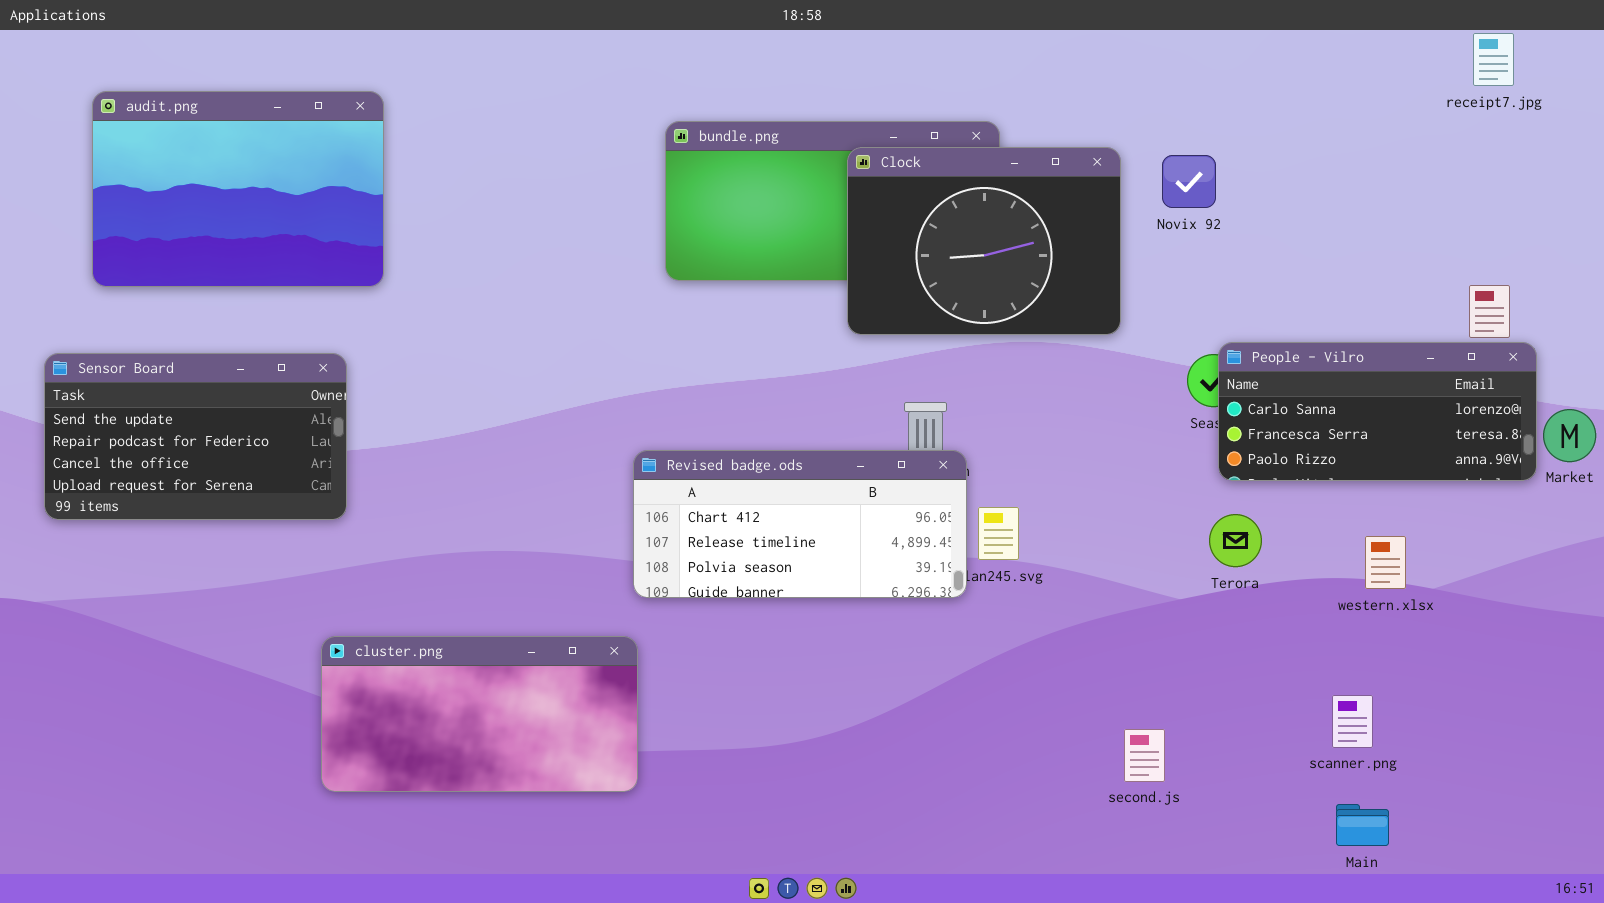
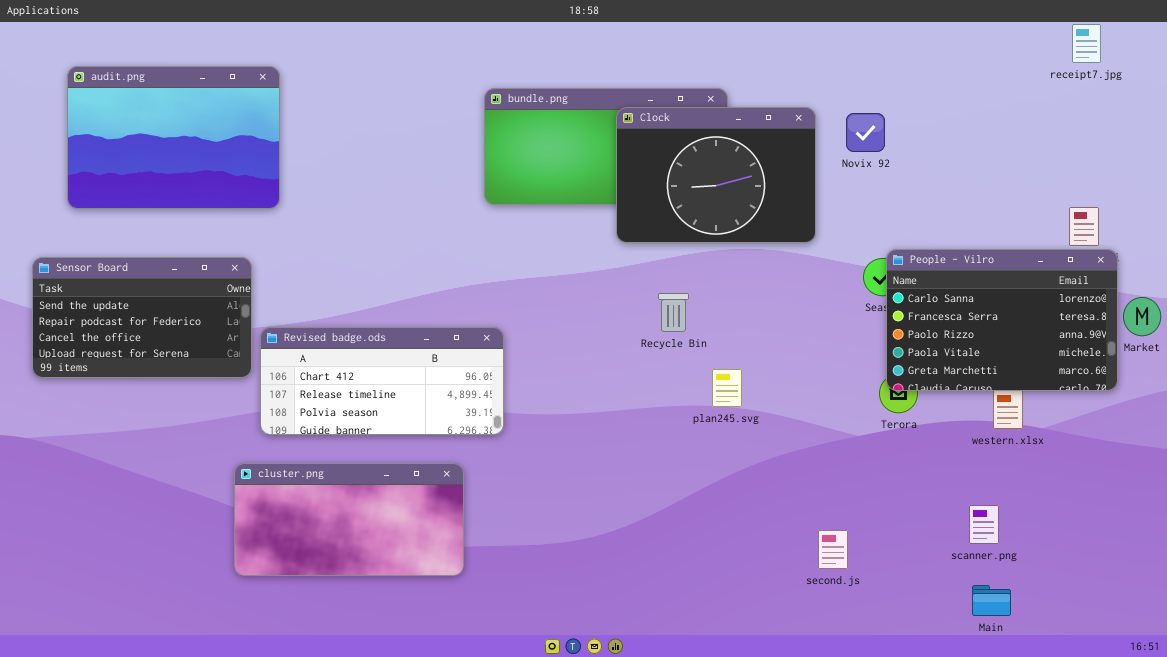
People - Vilro: [1218,342,1537,481] -> [886,249,1118,391], resized
Revised badge.ods: [633,450,967,598] -> [260,327,504,435], moved

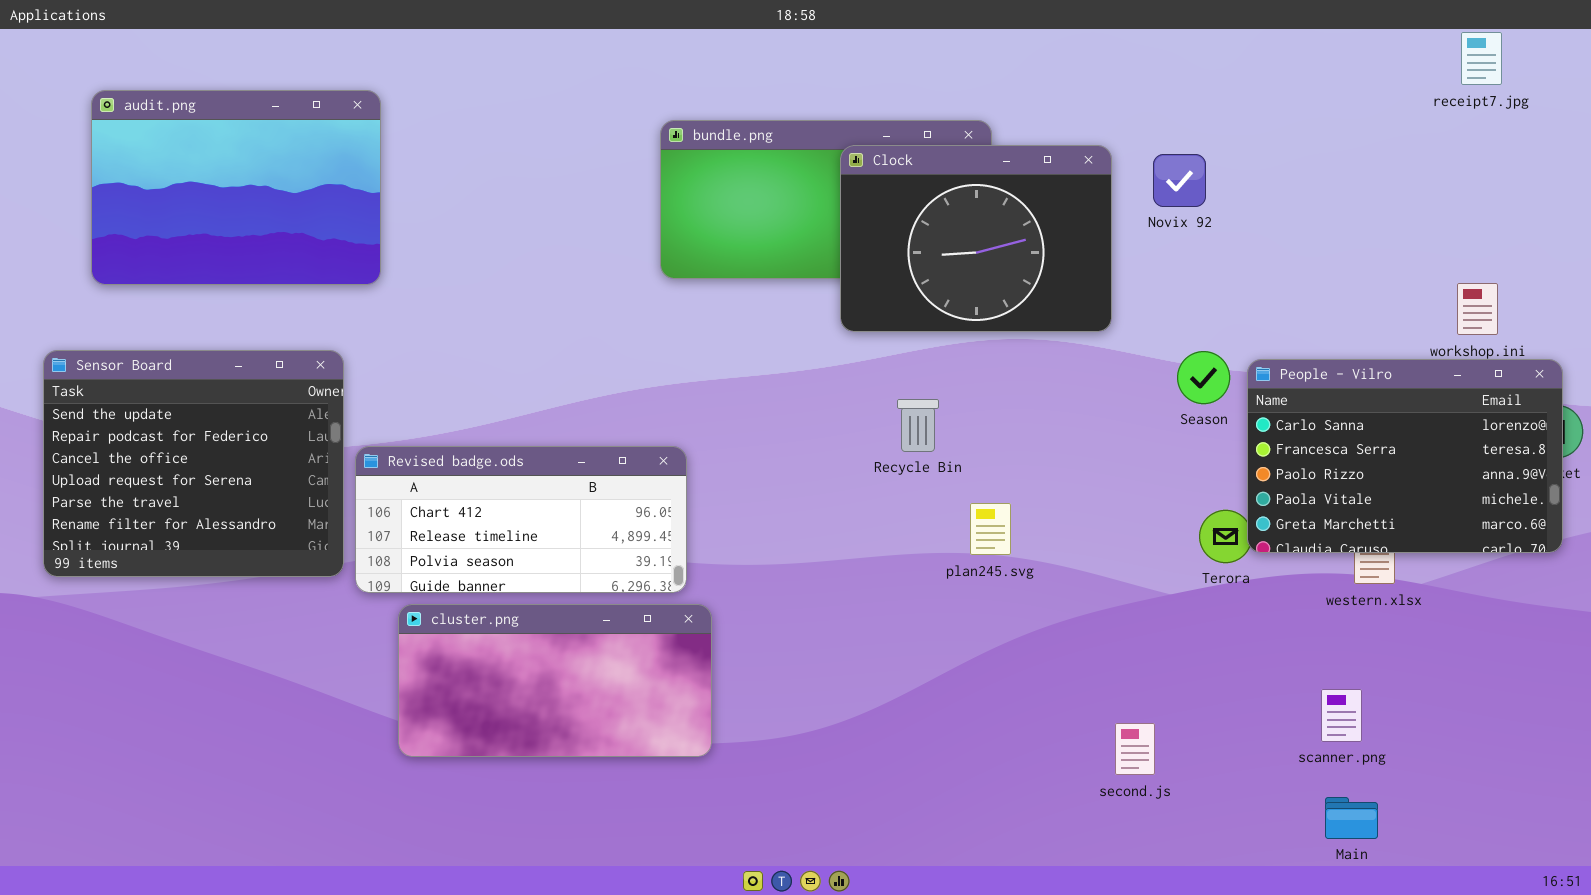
People - Vilro: [886,249,1118,391] -> [1247,359,1563,553], moved
Sensor Board: [32,257,252,378] -> [43,350,344,577], resized
cluster.png: [234,463,464,576] -> [398,604,712,757], moved

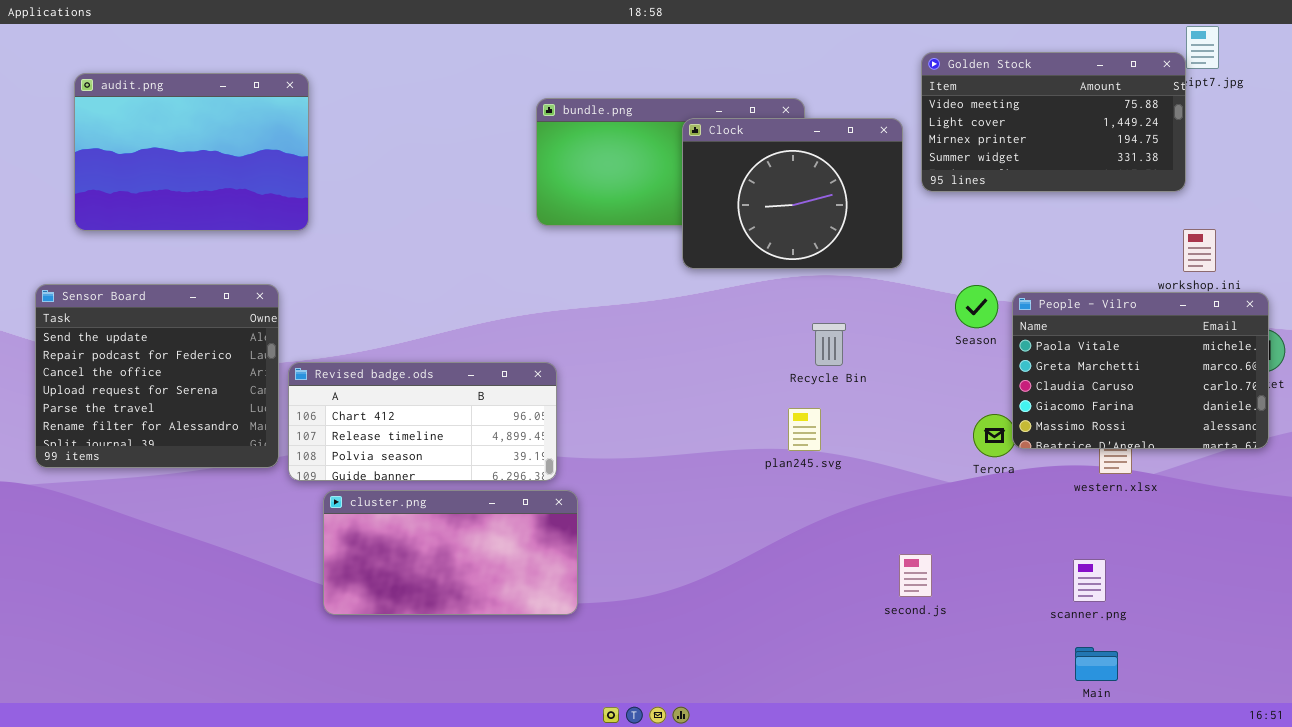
Golden Stock: none -> [921,52,1186,192], opened
People - Vilro: [1247,359,1563,553] -> [1012,292,1269,449], scrolled down 3 rows
Recycle Bin: [897,399,939,452] -> [812,323,846,366], moved
second.js: [1115,723,1155,775] -> [899,554,932,597], moved

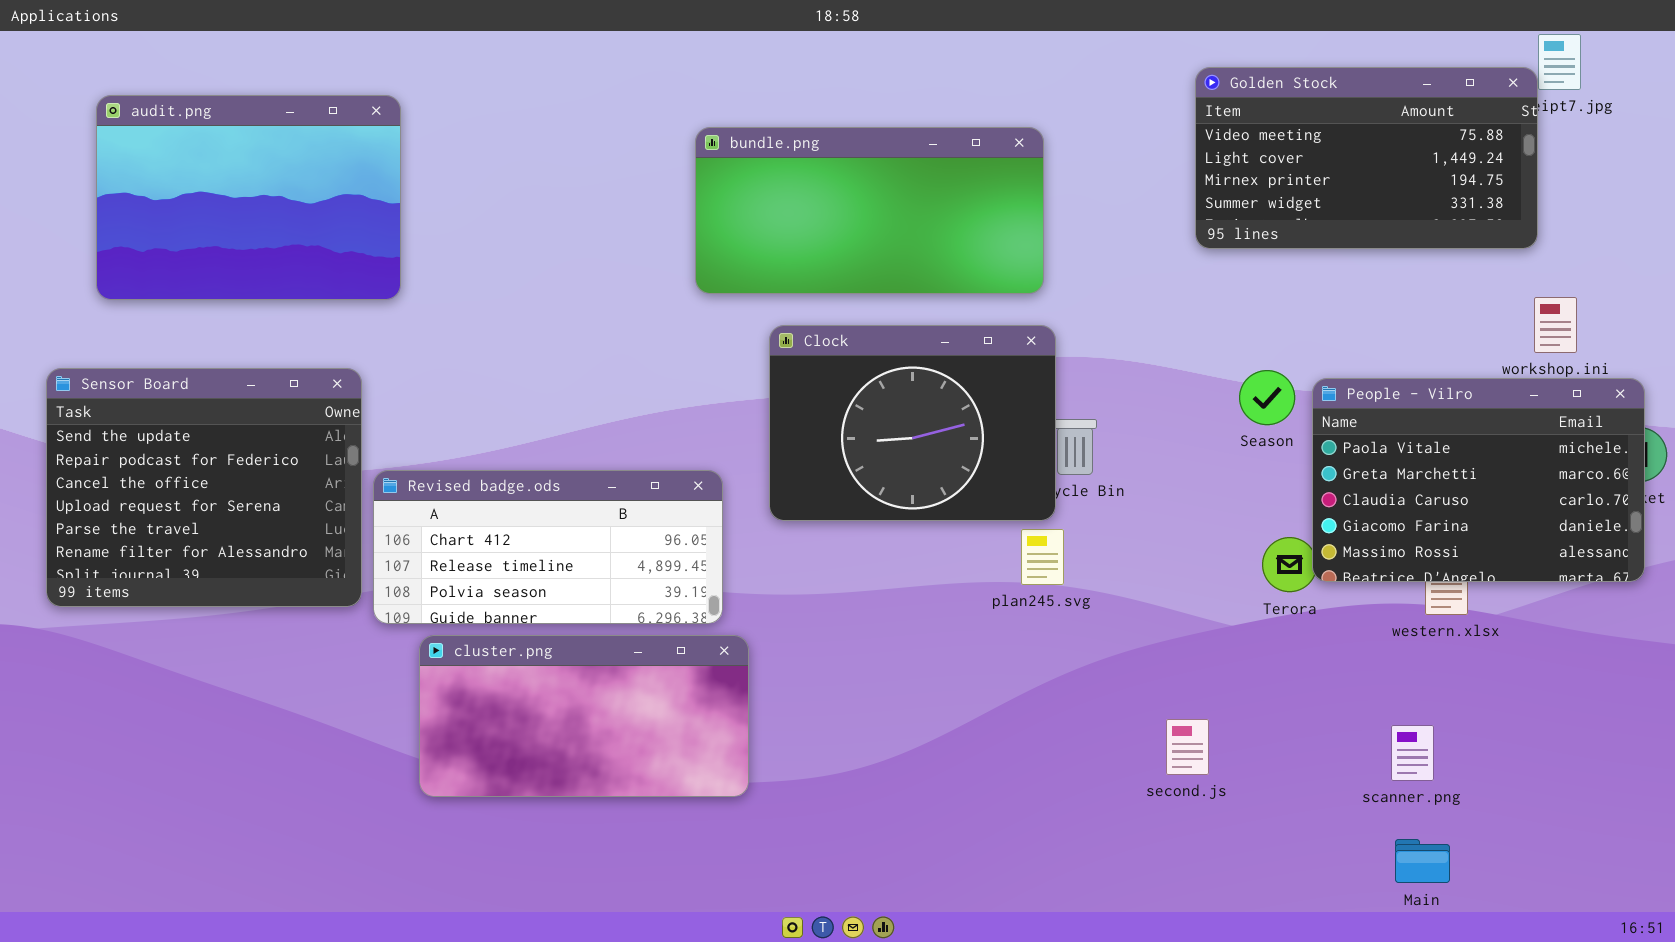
Clock: [682,118,903,269] -> [769,325,1056,521], moved

